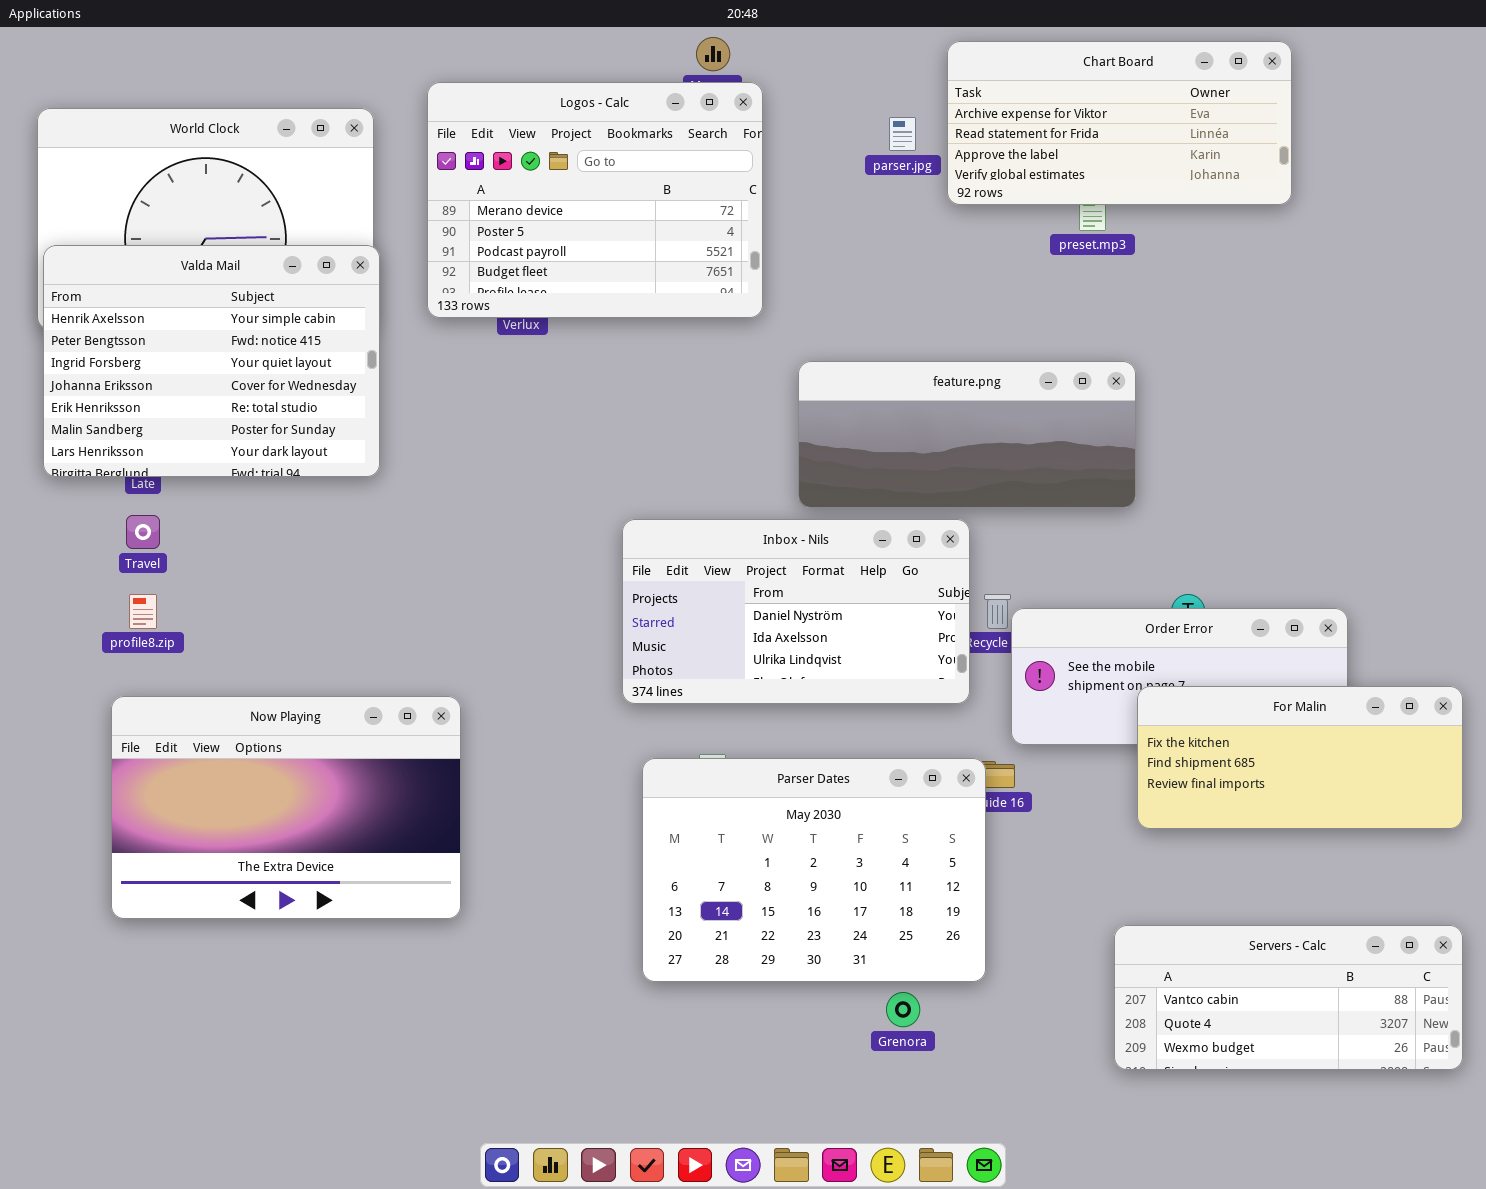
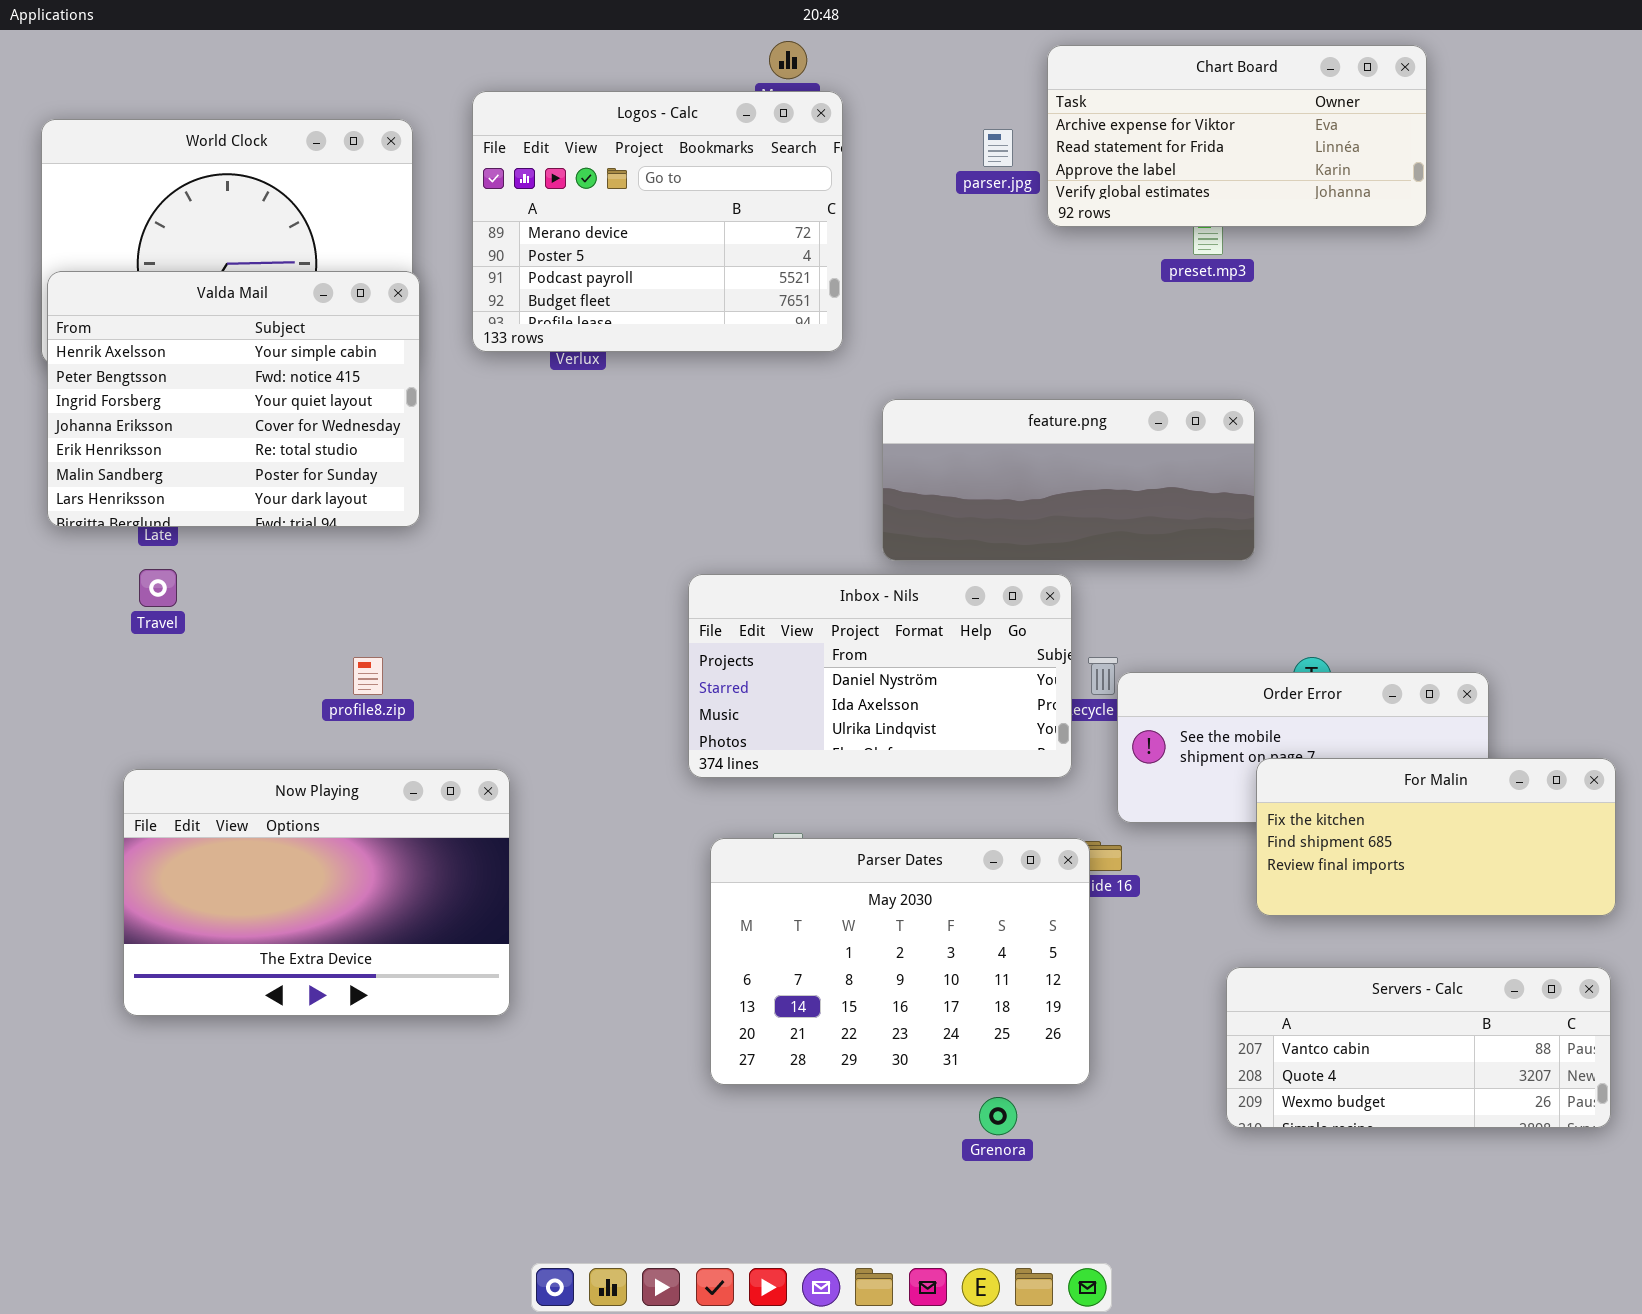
profile8.zip: [129,594,157,629] -> [353,657,383,695], moved
Servers - Calc: [1114,925,1463,1070] -> [1226,967,1611,1128], moved

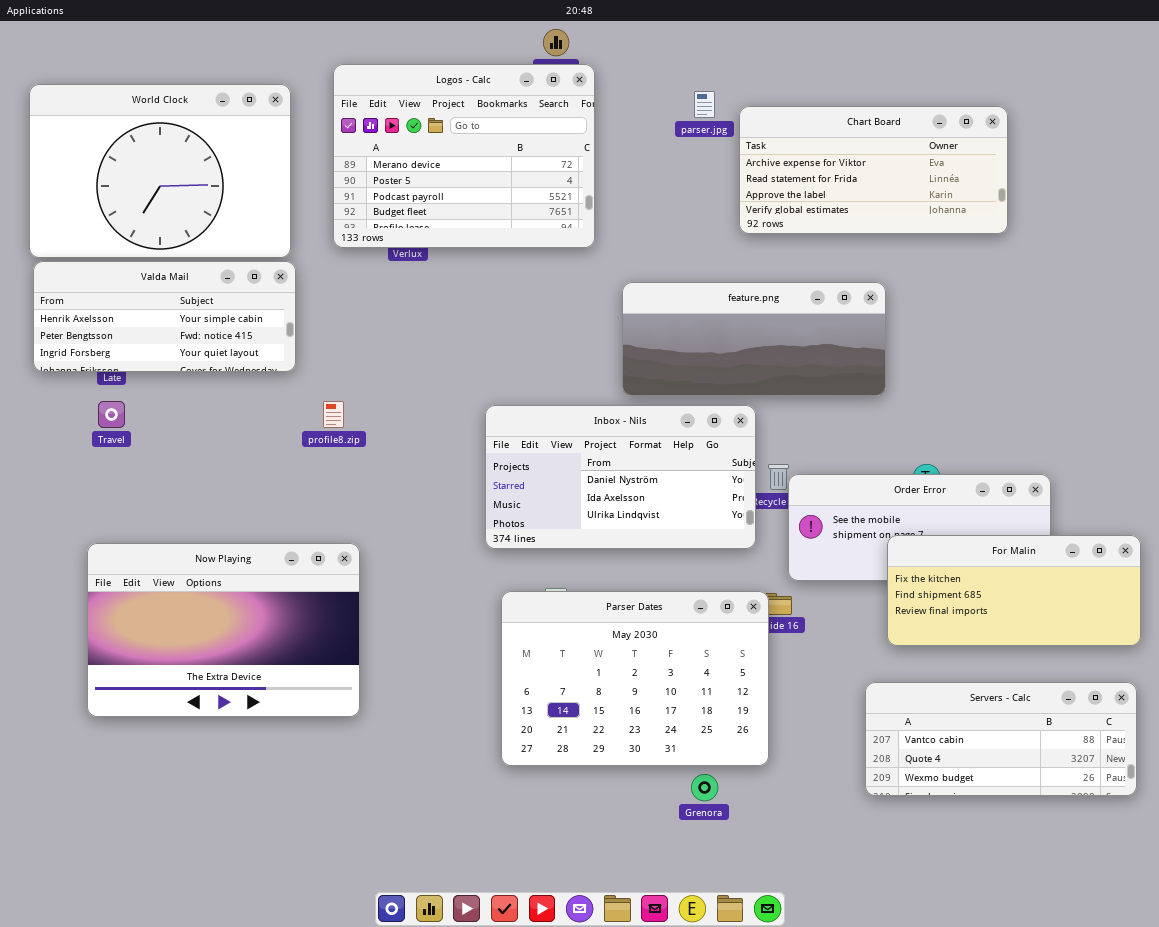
Chart Board: [1047,45,1427,227] -> [739,106,1008,234], moved
Valda Mail: [47,271,420,527] -> [33,261,296,372], resized
profile8.zip: [353,657,383,695] -> [323,401,344,428], moved

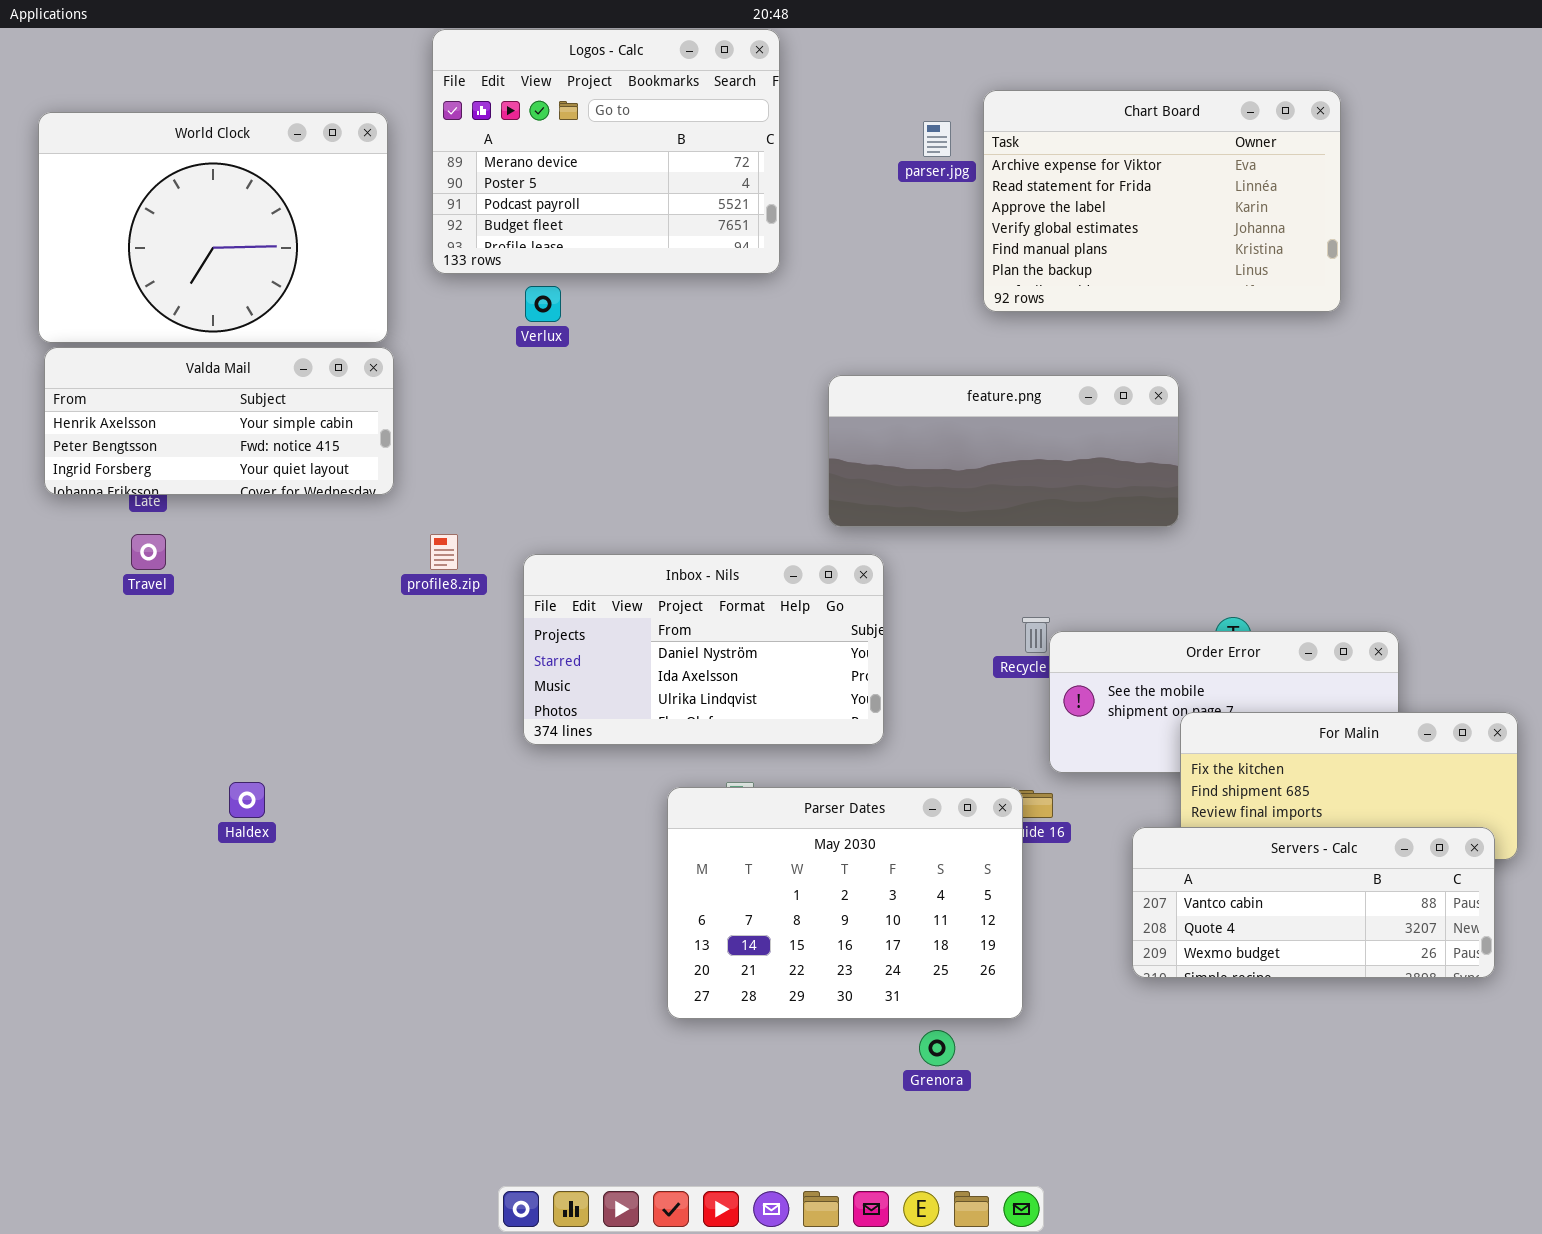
Logos - Calc: [333,64,595,248] -> [432,29,780,274], moved
Chart Board: [739,106,1008,234] -> [983,90,1341,312], resized
Inbox - Nils: [485,405,756,549] -> [523,554,884,745], moved
Now Playing: [87,543,360,717] -> none, closed
Servers - Calc: [865,682,1137,796] -> [1132,827,1495,978], moved

